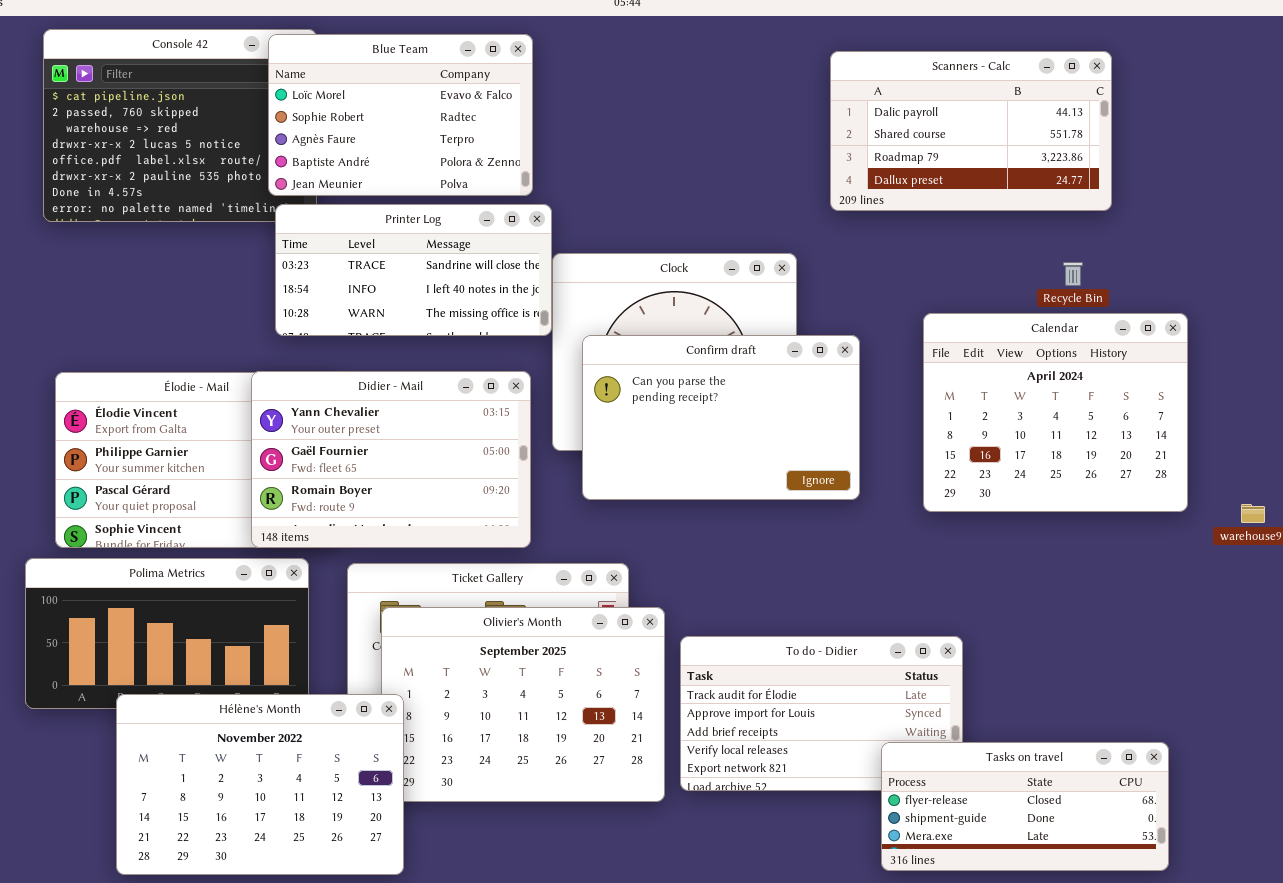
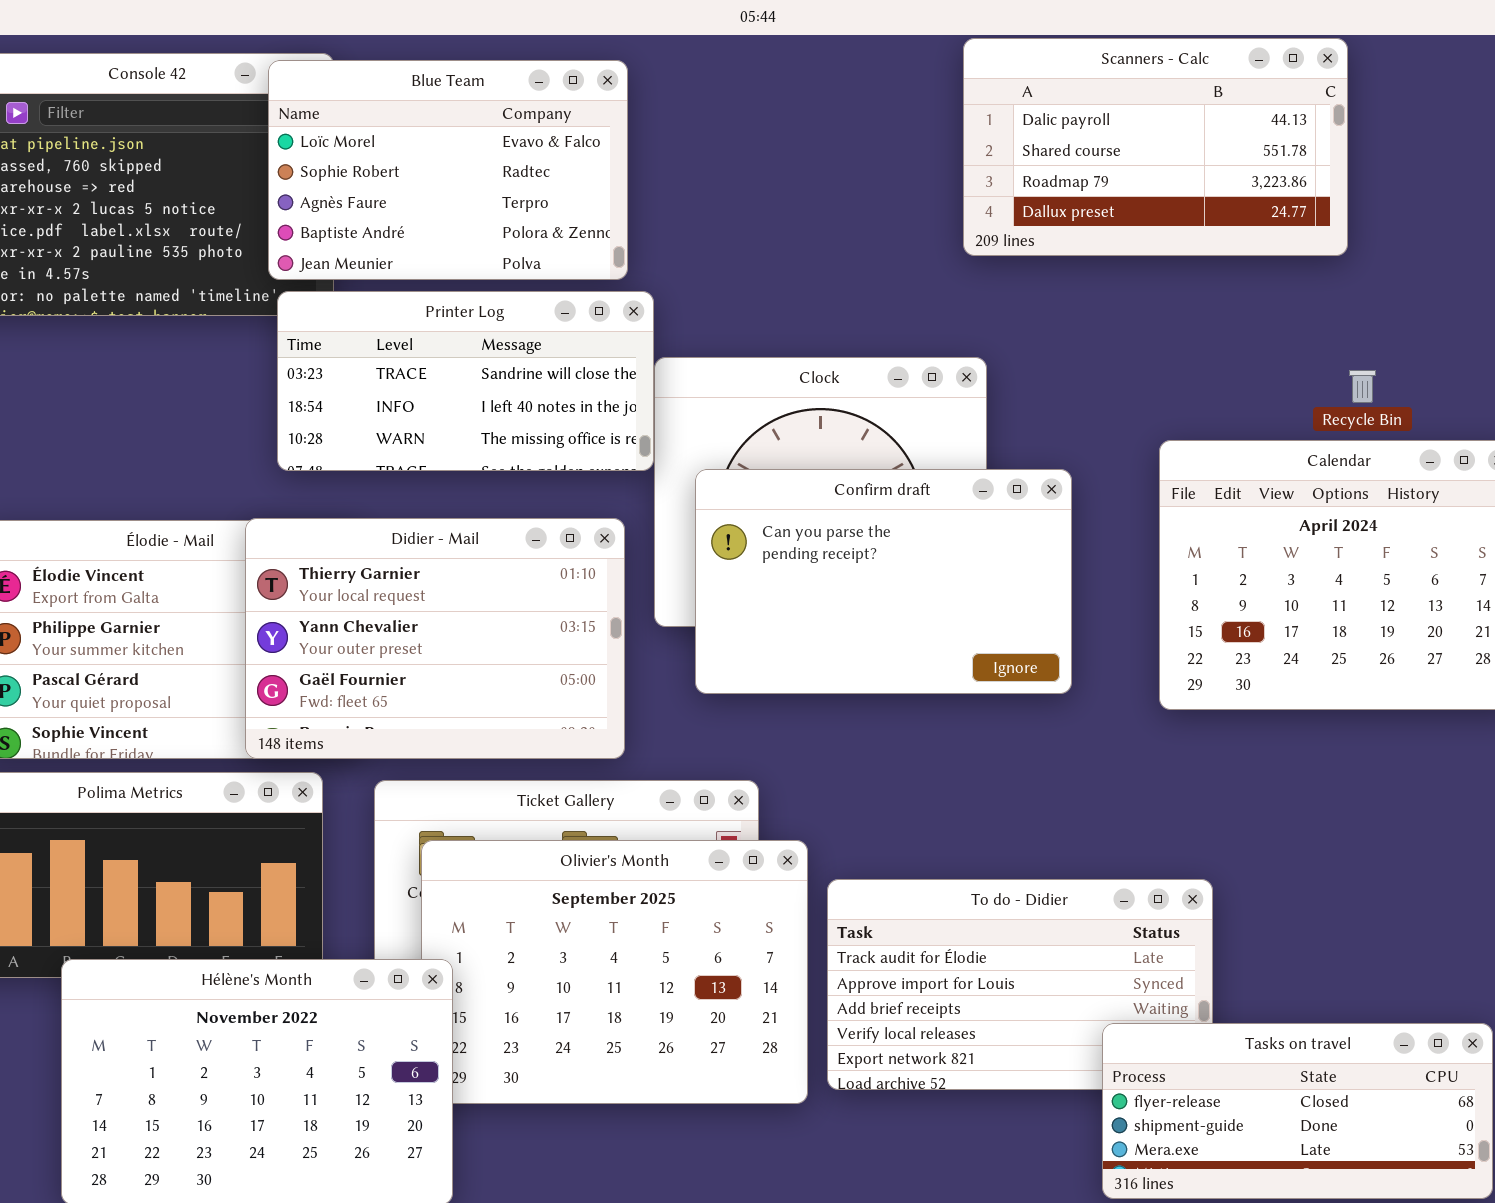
Scanners - Calc: [830,51,1112,211] -> [963,38,1348,256], moved
Didier - Mail: [251,371,531,548] -> [245,518,625,759], scrolled up 1 row

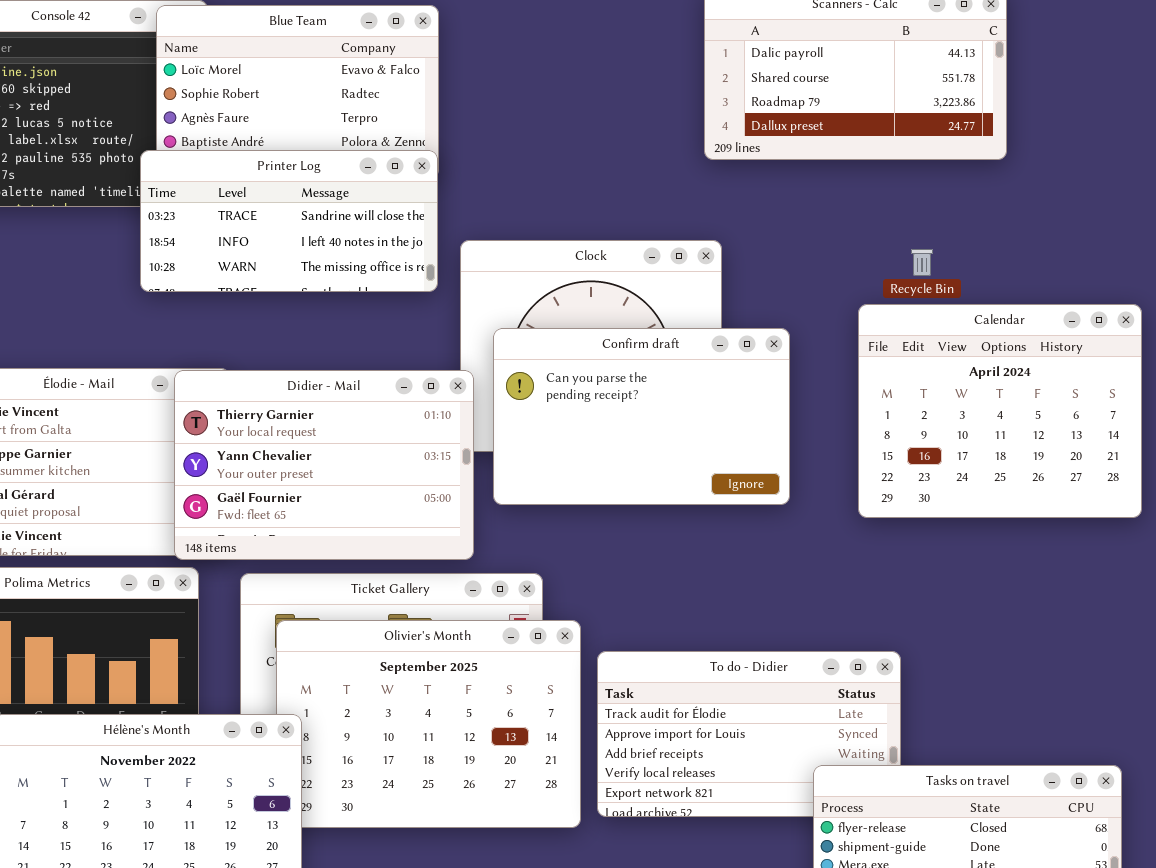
Printer Log: [277,291,654,471] -> [140,150,438,292], moved
Recycle Bin: [1349,370,1376,403] -> [911,249,933,276], moved
Didier - Mail: [245,518,625,759] -> [174,370,474,560], moved

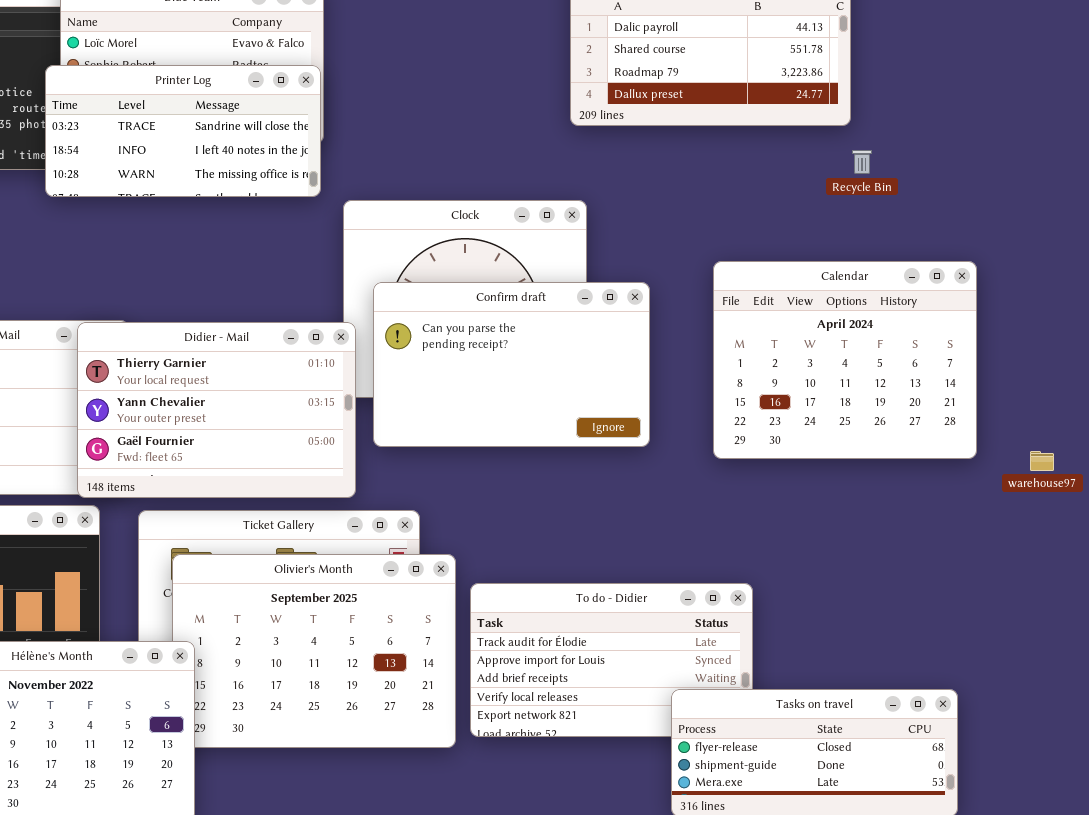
Printer Log: [140,150,438,292] -> [45,65,321,197], moved
Recycle Bin: [911,249,933,276] -> [852,150,872,174], moved

